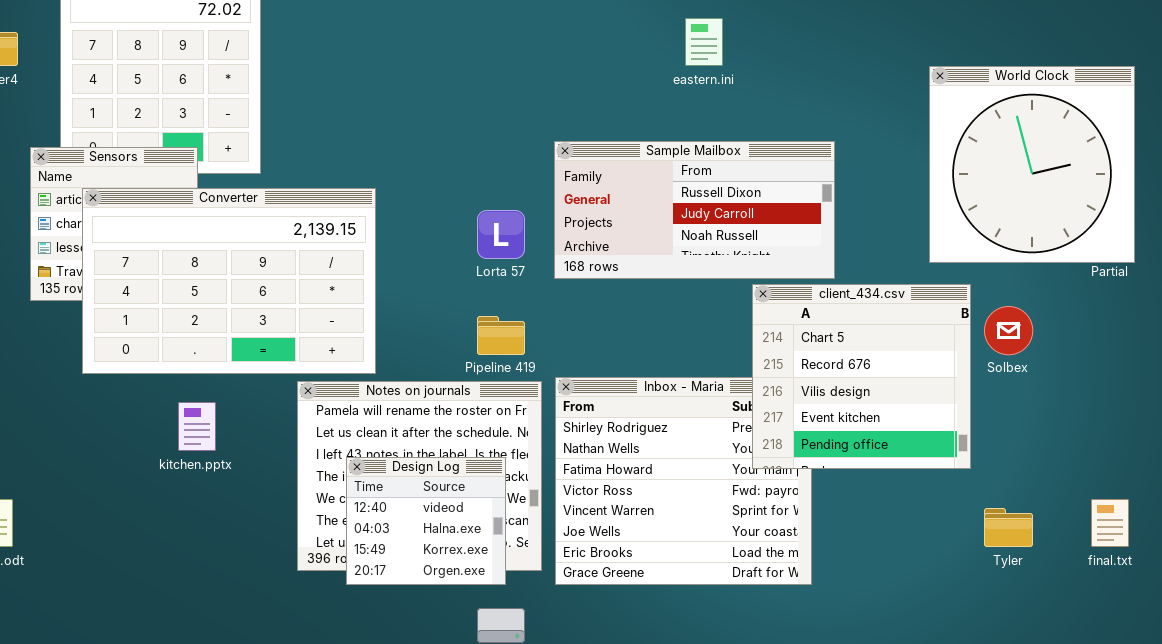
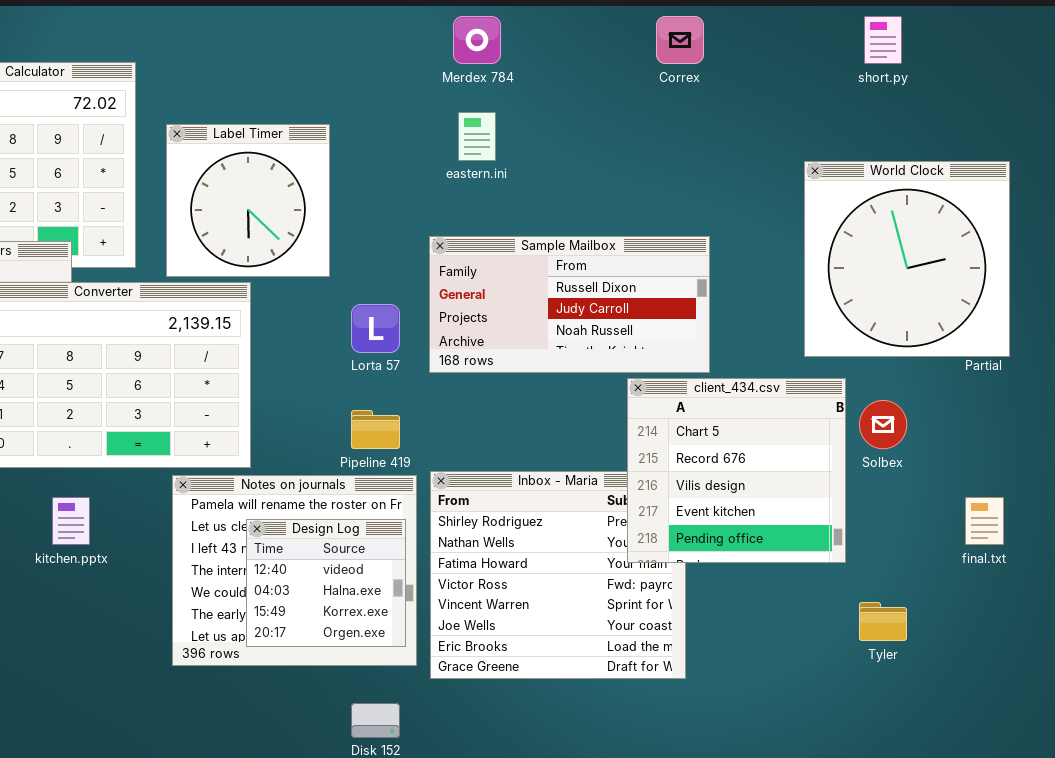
eastern.ini: [685,18,723,66] -> [458,112,496,161], moved
Label Timer: none -> [166,124,330,277], opened
Design Log: [346,457,506,585] -> [246,519,406,647], moved
final.txt: [1091,499,1129,547] -> [965,497,1004,545], moved

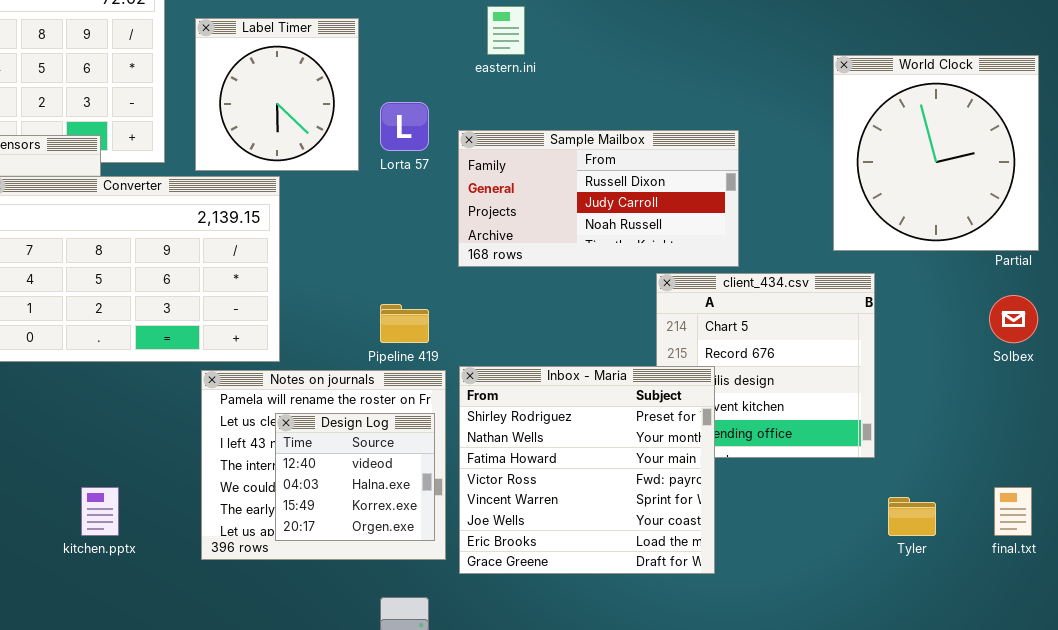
Lorta 57: [351,304,400,353] -> [380,102,429,151], moved
Solbex: [859,400,907,449] -> [989,295,1038,343], moved
Inbox - Maria: [430,471,686,679] -> [459,366,715,574], raised
kitchen.pptx: [52,497,90,545] -> [81,487,119,536], moved
final.txt: [965,497,1004,545] -> [994,487,1032,536], moved

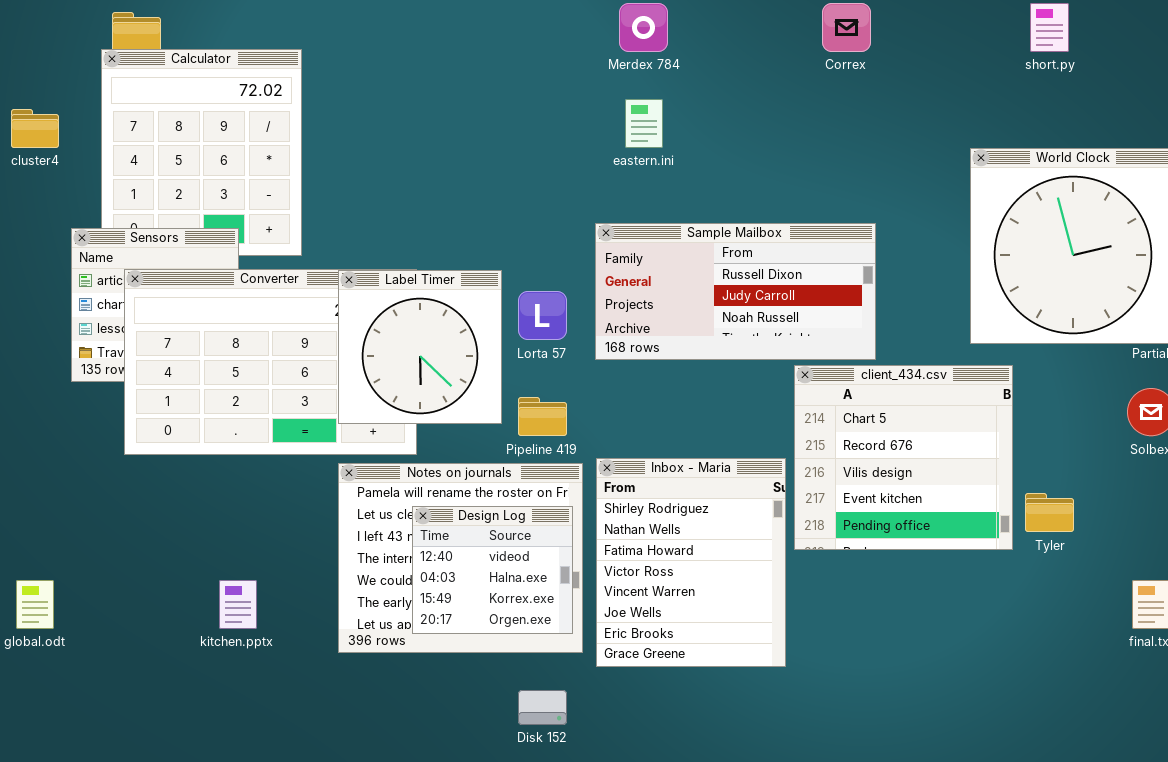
Label Timer: [195,18,359,171] -> [338,270,502,424], moved
Lorta 57: [380,102,429,151] -> [518,291,567,340], moved
Inbox - Maria: [459,366,715,574] -> [596,458,786,667], resized
Tyler: [888,497,936,536] -> [1025,493,1074,532], moved

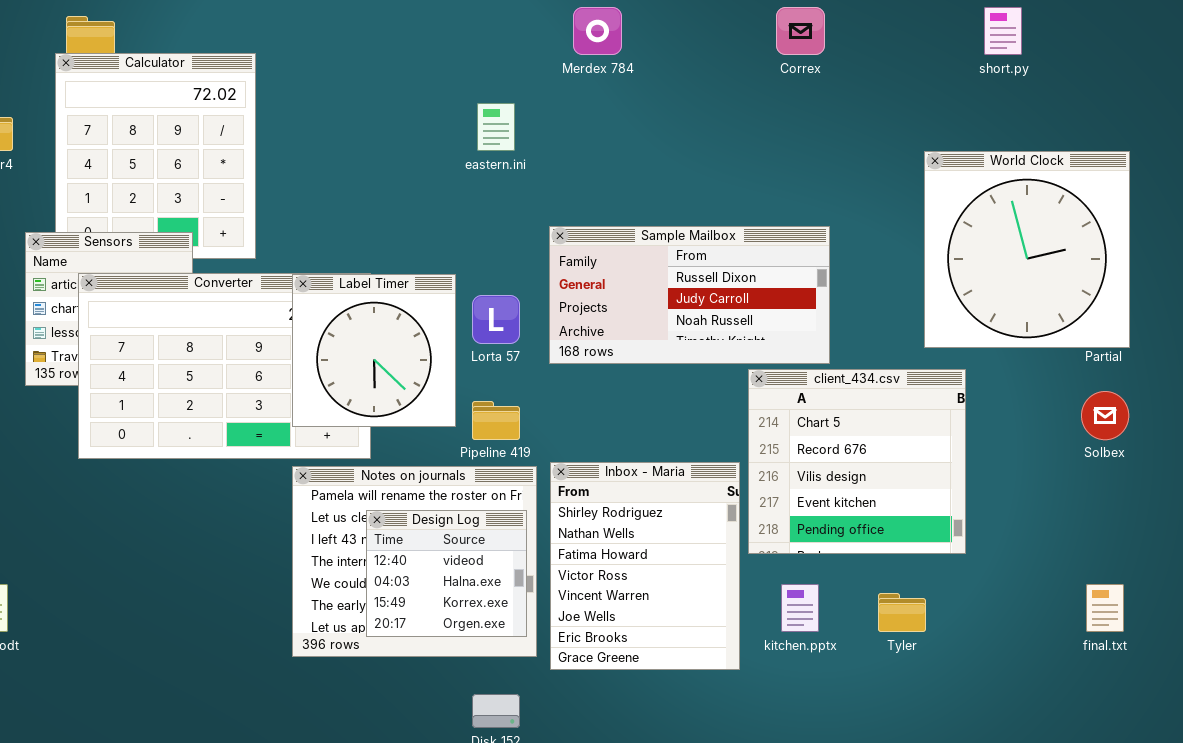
eastern.ini: [625,99,663,148] -> [477,103,515,151], moved
Tyler: [1025,493,1074,532] -> [878,593,926,632], moved
kitchen.pptx: [219,580,257,629] -> [781,584,819,632], moved

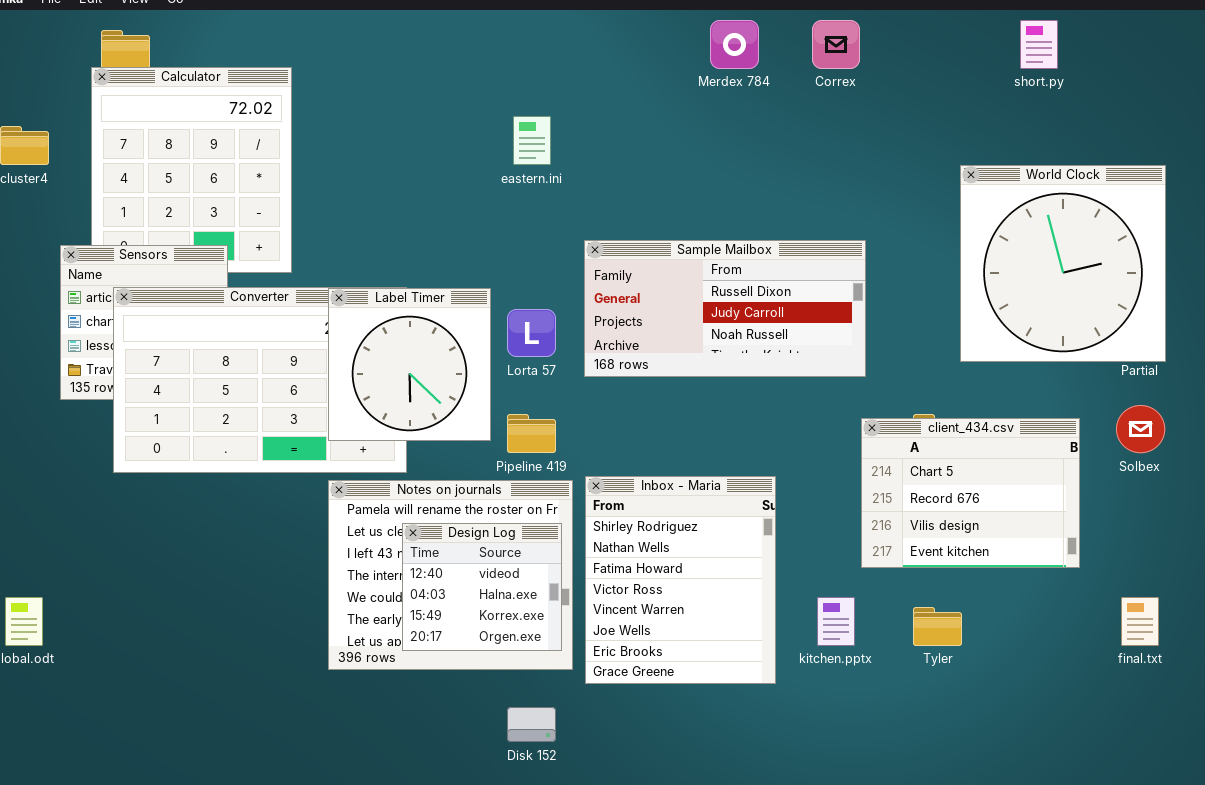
Merdex 784: [573,7,622,55] -> [710,20,759,69], moved
client_434.csv: [748,369,966,554] -> [861,418,1080,568], moved, resized

